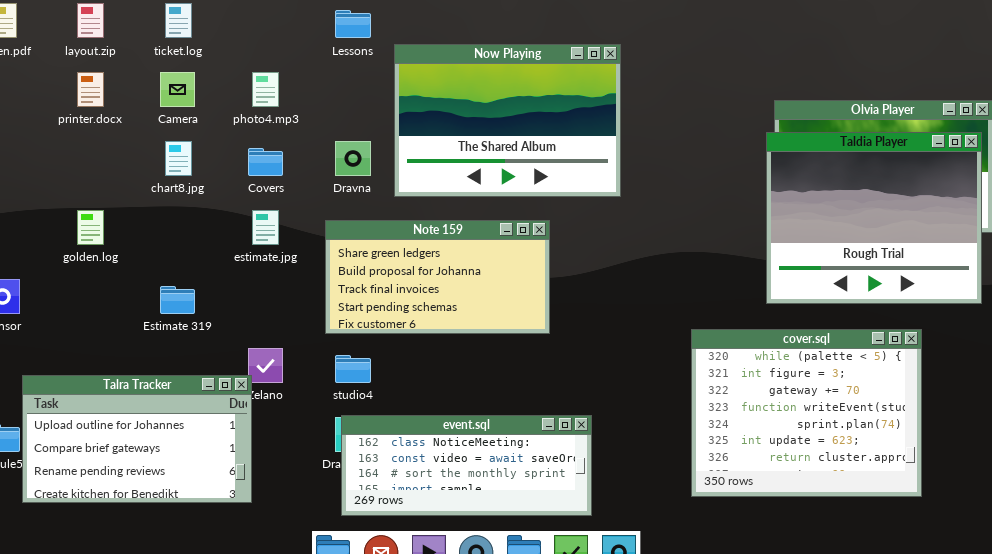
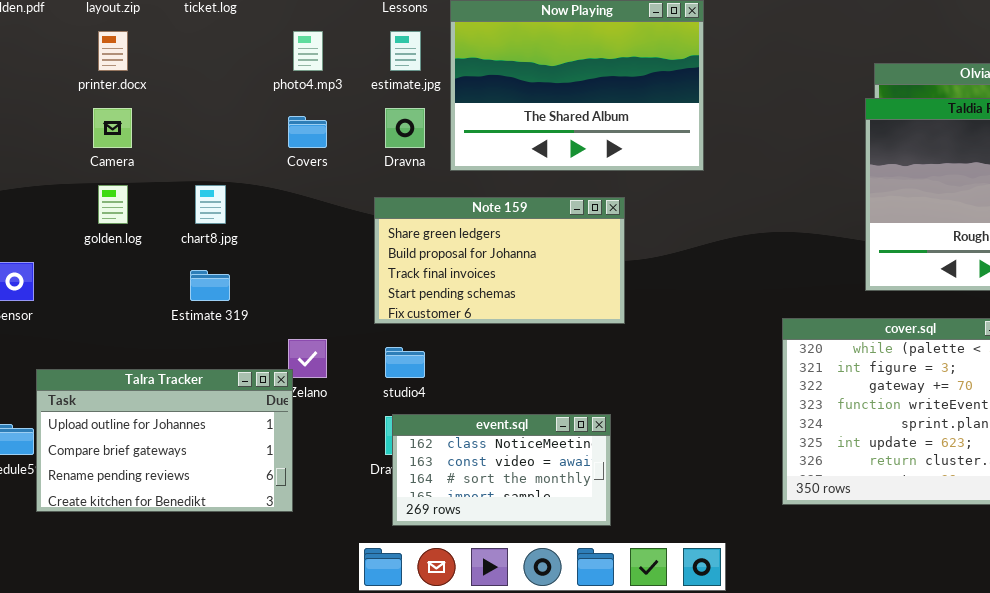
Camera: [160,72,195,107] -> [93,108,132,148], moved
chart8.jpg: [165,141,192,176] -> [195,185,226,224], moved
estimate.jpg: [252,210,279,245] -> [390,31,421,71], moved
event.sql: [341,415,592,516] -> [392,414,611,526], resized

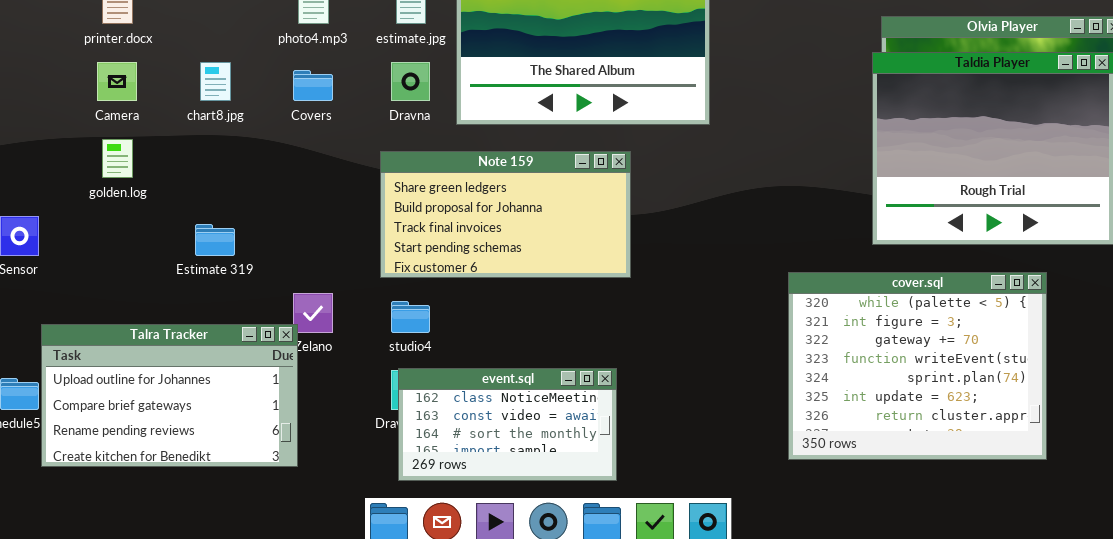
chart8.jpg: [195,185,226,224] -> [200,62,231,101], moved

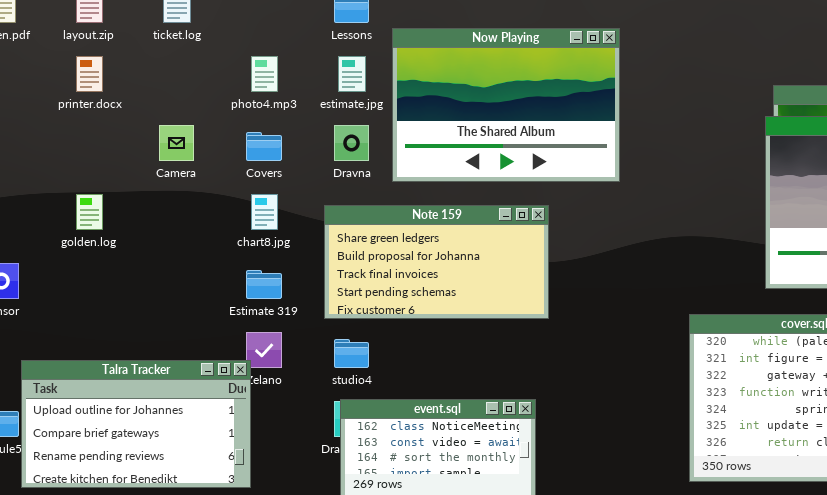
Camera: [97,62,137,101] -> [159,125,194,161], moved
chart8.jpg: [200,62,231,101] -> [251,194,278,230], moved
Estimate 319: [195,224,235,256] -> [246,270,282,299], moved

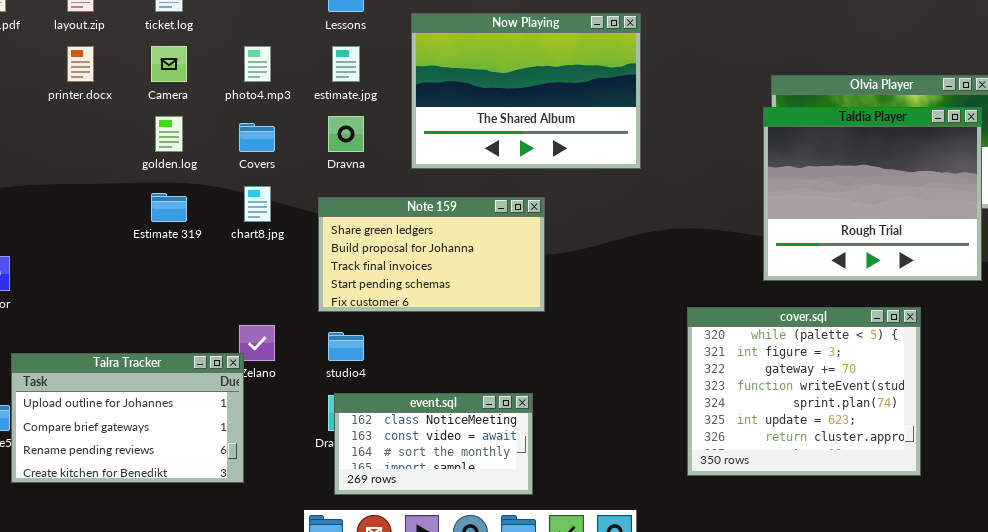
Now Playing: [392,28,620,182] -> [411,13,641,169], moved
Camera: [159,125,194,161] -> [151,46,187,82], moved
golden.log: [76,194,103,230] -> [155,116,183,152], moved
Estimate 319: [246,270,282,299] -> [151,193,187,222], moved

